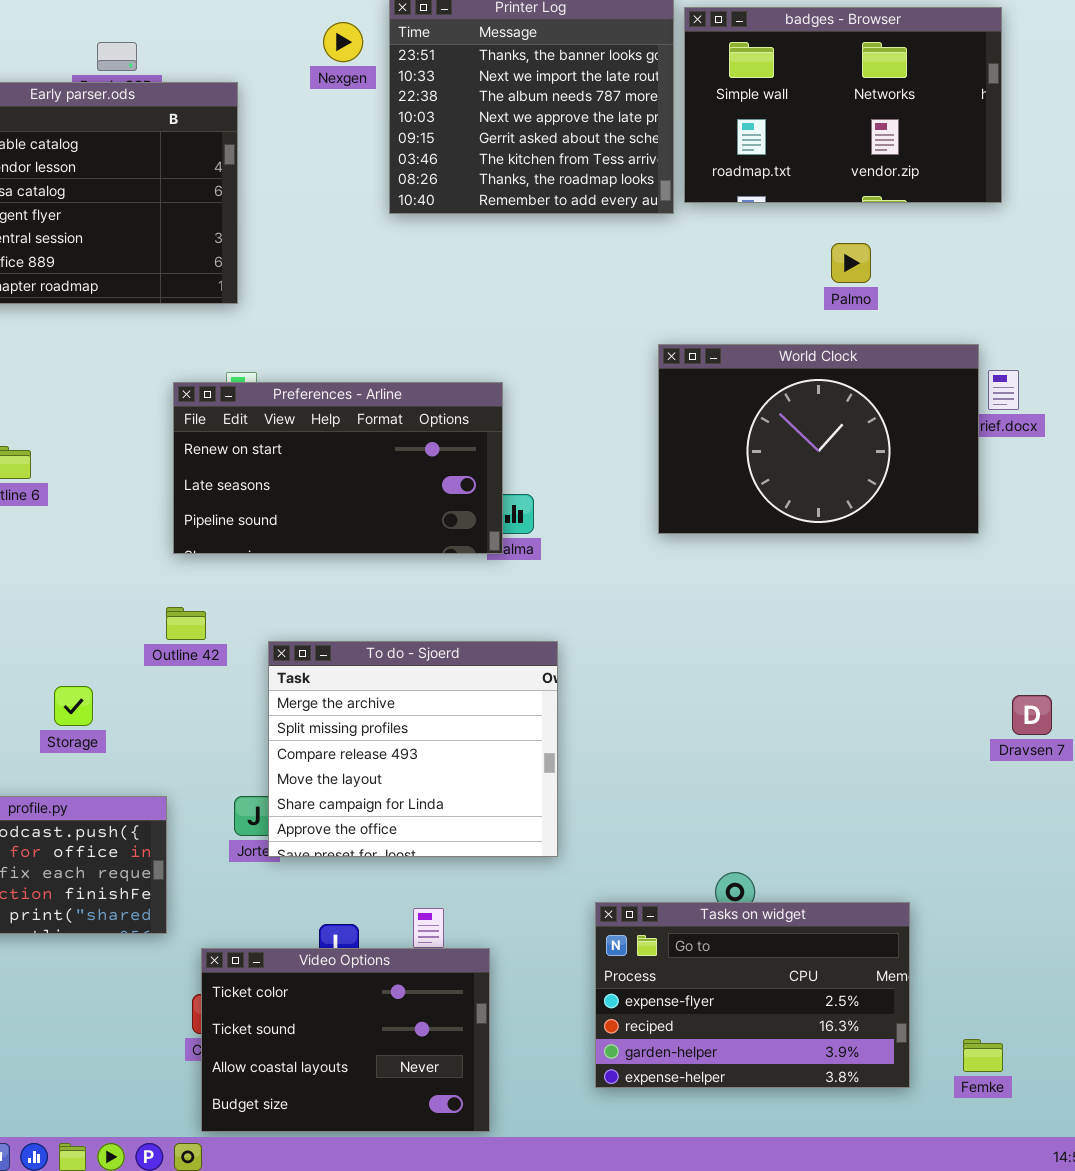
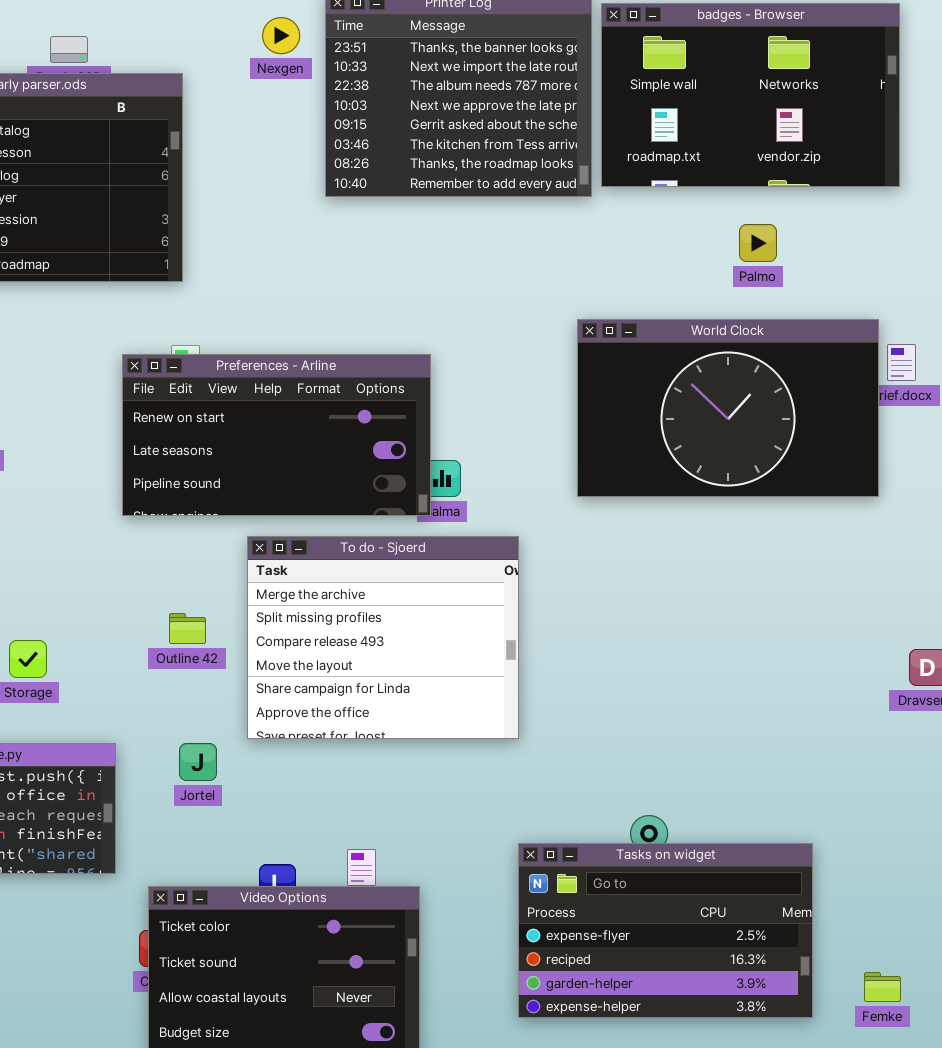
Outline 42: [166,607,206,640] -> [169,613,206,644], moved
To do - Sjoerd: [268,641,558,857] -> [247,536,519,739], moved

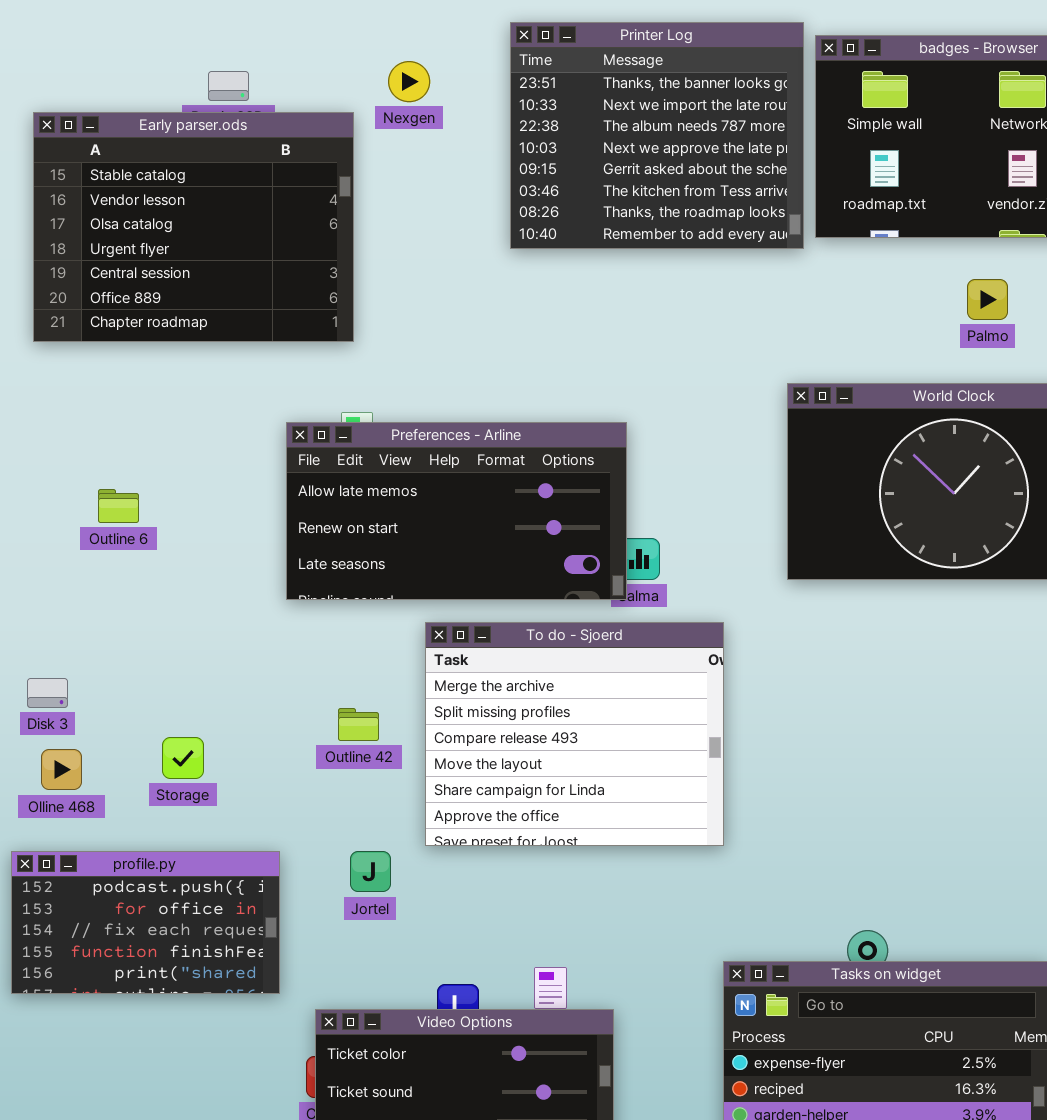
Nexgen: [262,17,300,54] -> [388,61,430,102], moved
Preferences - Arline: [122,354,431,516] -> [286,422,627,600], scrolled up 1 row

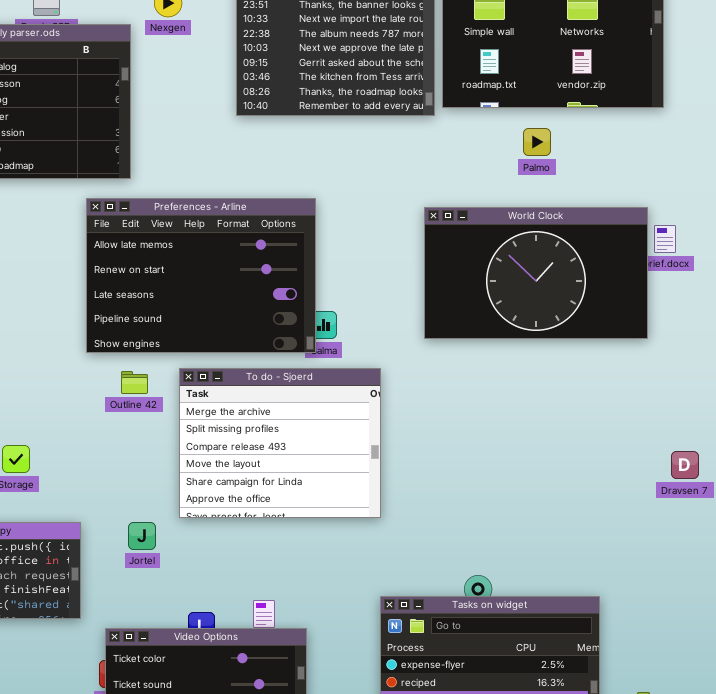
Palmo: [967,279,1008,320] -> [523,128,551,156], moved
Preferences - Arline: [286,422,627,600] -> [86,198,316,353], resized
Outline 42: [338,708,379,741] -> [121,371,148,394], moved

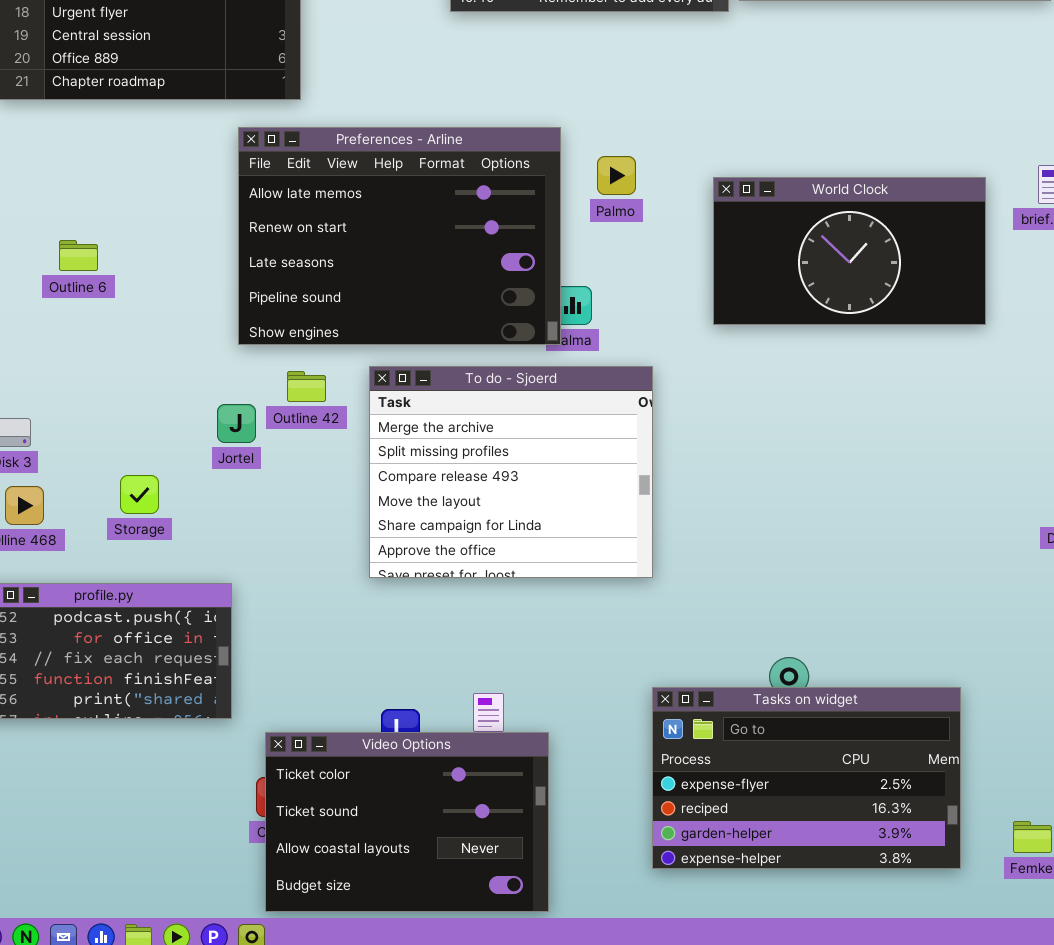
Palmo: [523,128,551,156] -> [597,156,636,195], moved
World Clock: [424,207,648,339] -> [713,177,986,325], resized
Jortel: [128,522,156,550] -> [217,404,256,443], moved

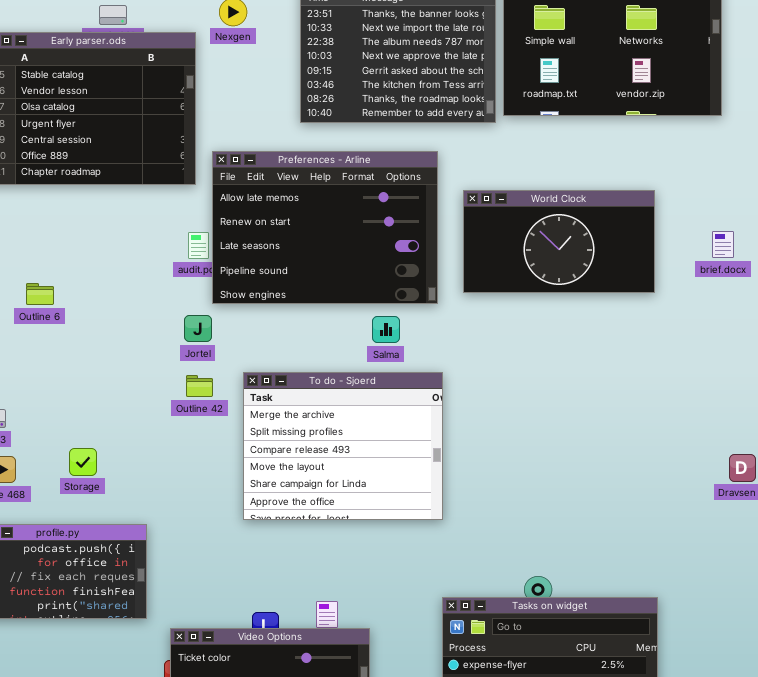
Preferences - Arline: [238,127,561,345] -> [212,151,438,304], moved
World Clock: [713,177,986,325] -> [463,190,655,293], moved
Jortel: [217,404,256,443] -> [184,315,212,342], moved

